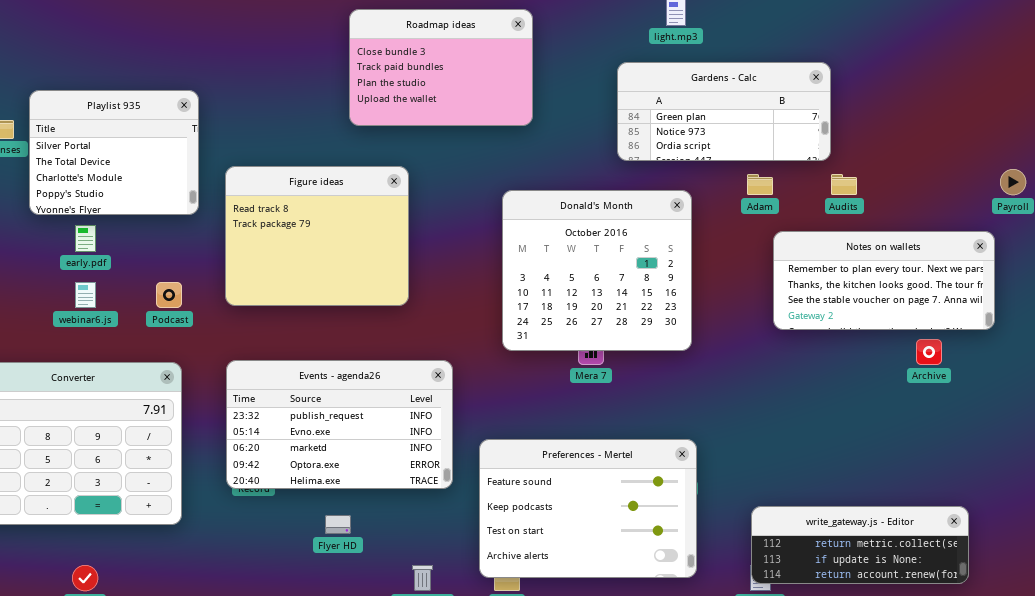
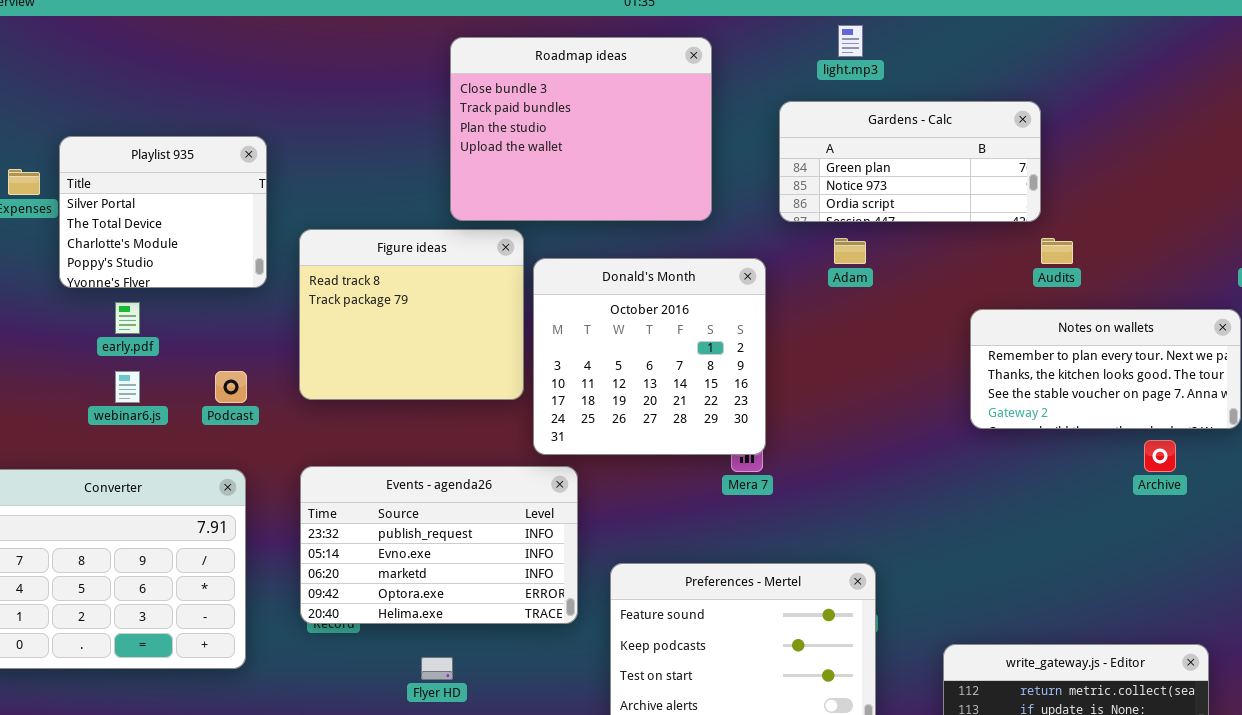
Roadmap ideas: [349,9,533,126] -> [450,37,712,221], resized
Adam: [747,174,773,195] -> [834,238,866,264], moved
Donald's Month: [502,190,692,351] -> [533,258,766,455], moved

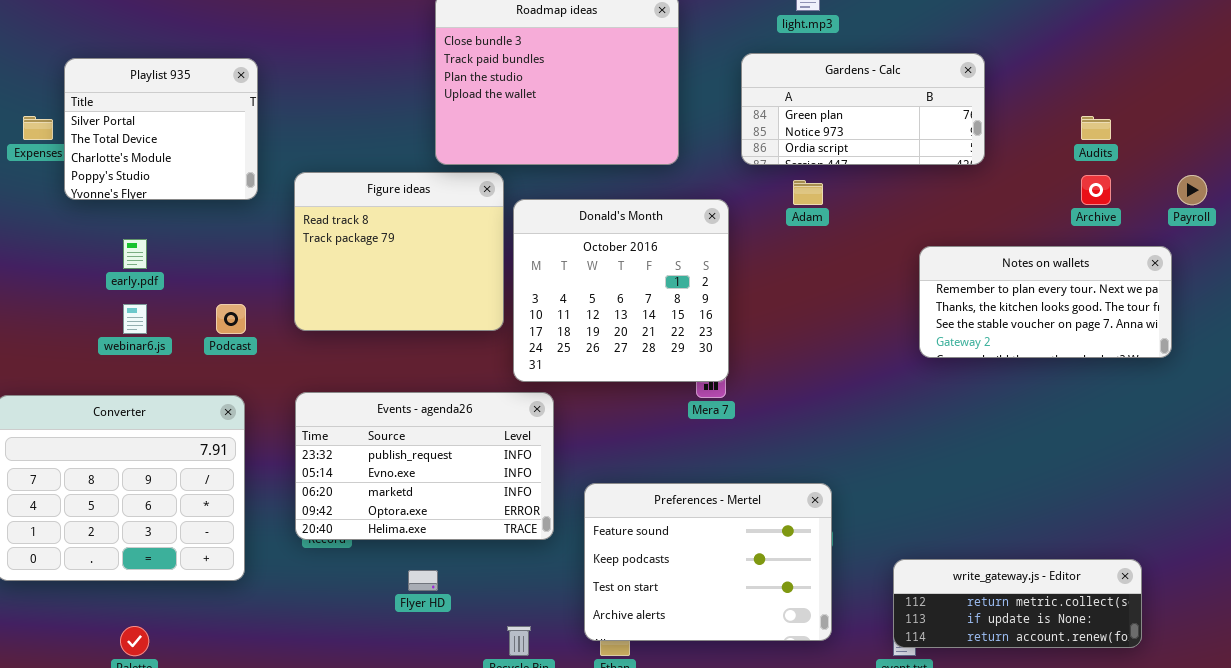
Playlist 935: [59,136,267,288] -> [64,58,258,200], moved
Audits: [1041,238,1073,264] -> [1081,116,1111,140], moved
Archive: [1144,440,1176,472] -> [1081,175,1111,205], moved

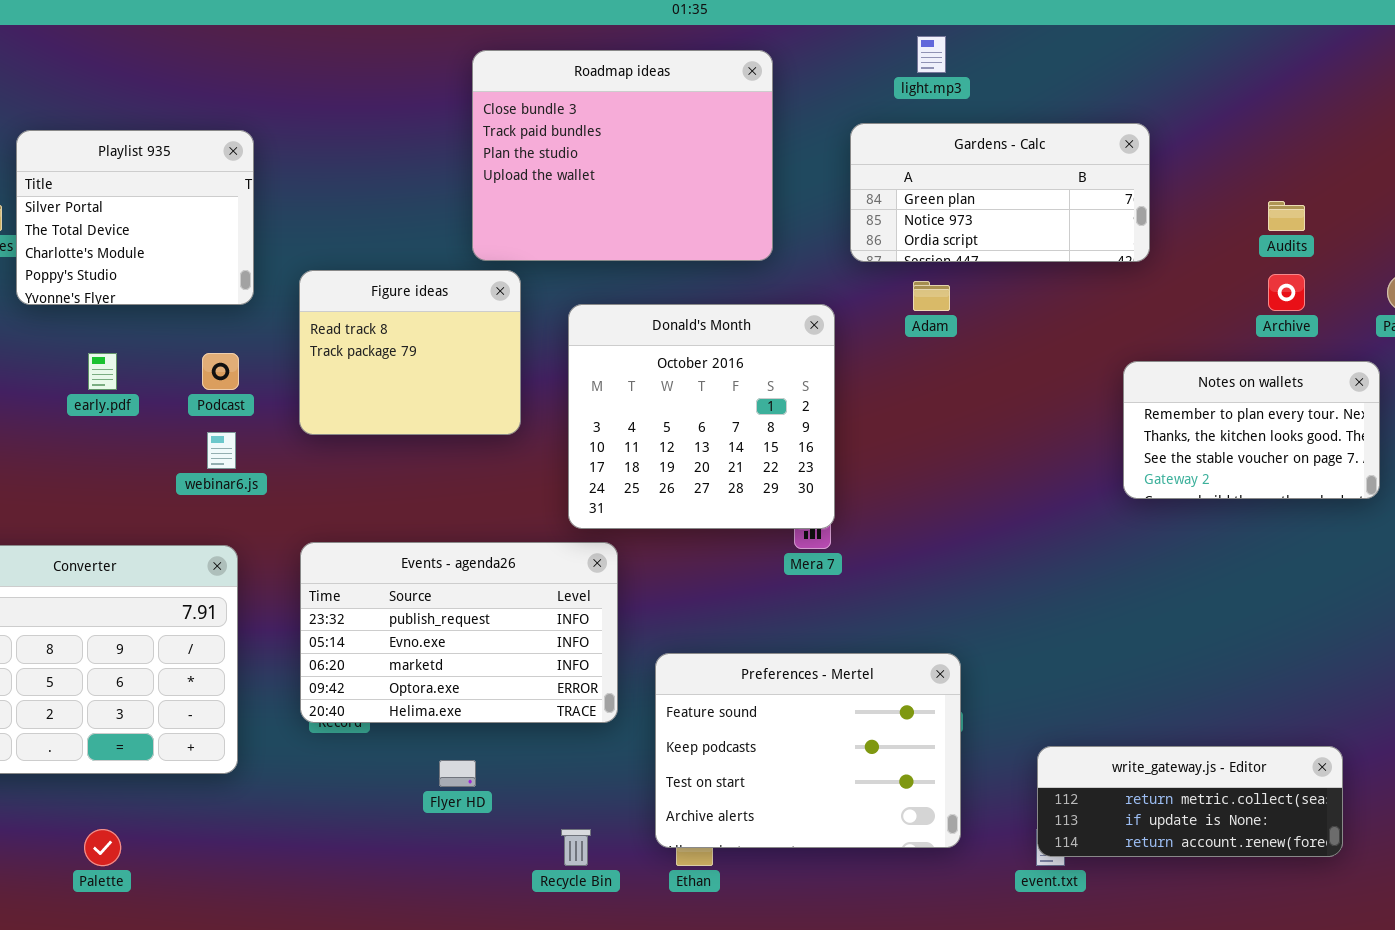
Figure ideas: [294,172,504,331] -> [299,270,521,435], resized
Notes on wallets: [919,246,1172,358] -> [1123,361,1380,499], resized
webinar6.js: [123,304,147,334] -> [207,432,236,469], moved
Podcast: [216,304,246,334] -> [202,353,239,390], moved

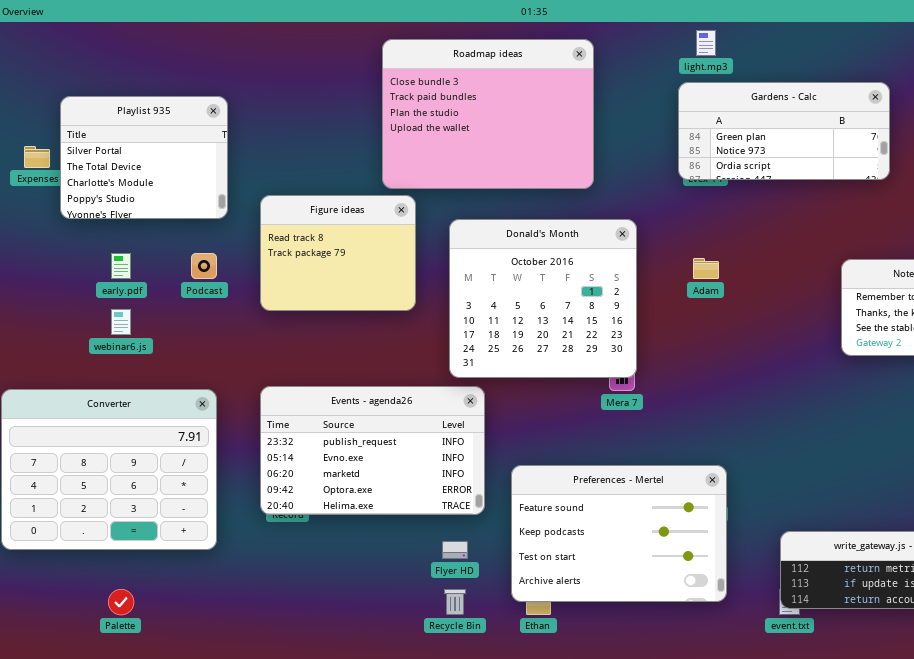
Gardens - Calc: [850,123,1150,262] -> [678,82,890,180], moved
Adam: [913,281,950,311] -> [693,258,719,279], moved
webinar6.js: [207,432,236,469] -> [111,309,131,335], moved
Flyer HD: [439,760,476,787] -> [442,541,468,559], moved

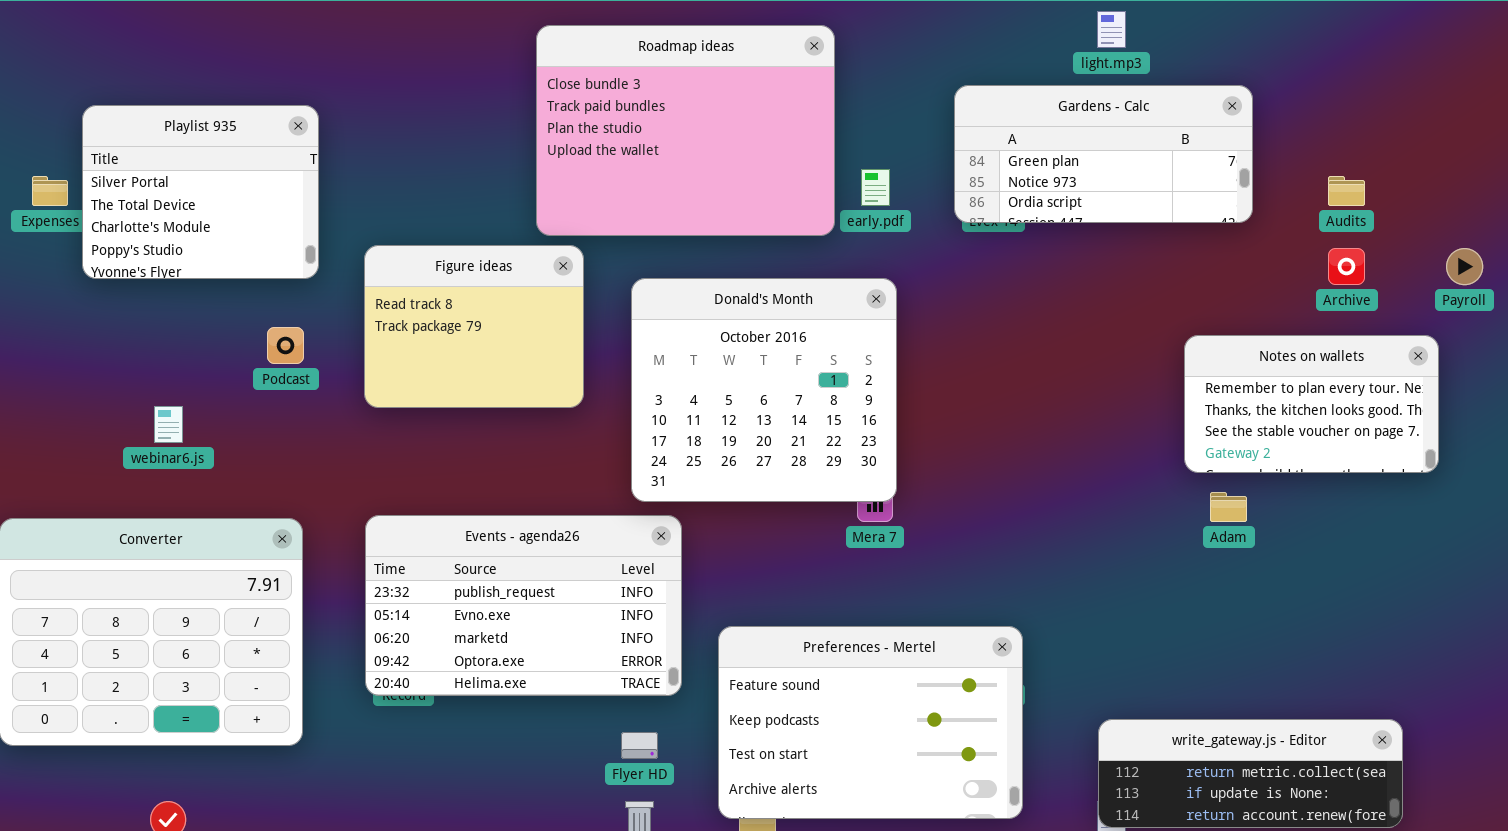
light.mp3: [696,30,716,56] -> [1097,11,1126,48], moved
early.pdf: [111,253,131,279] -> [861,169,890,206], moved
Adam: [693,258,719,279] -> [1210,492,1247,522], moved

